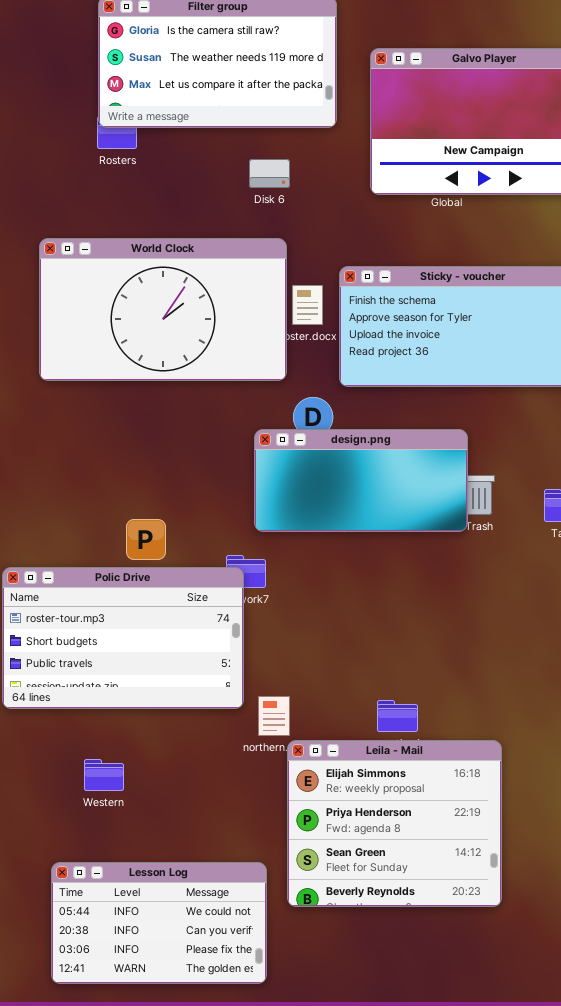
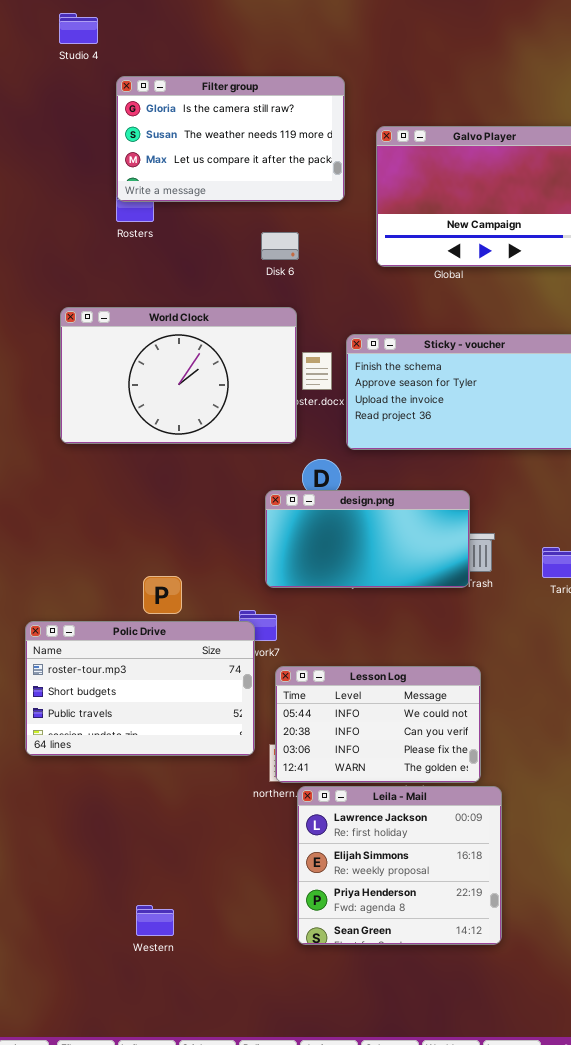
Leila - Mail: [287,740,502,907] -> [297,786,502,945], scrolled up 1 row
Western: [84,759,124,791] -> [136,905,174,936], moved
Lesson Log: [51,862,267,984] -> [275,666,481,783], moved

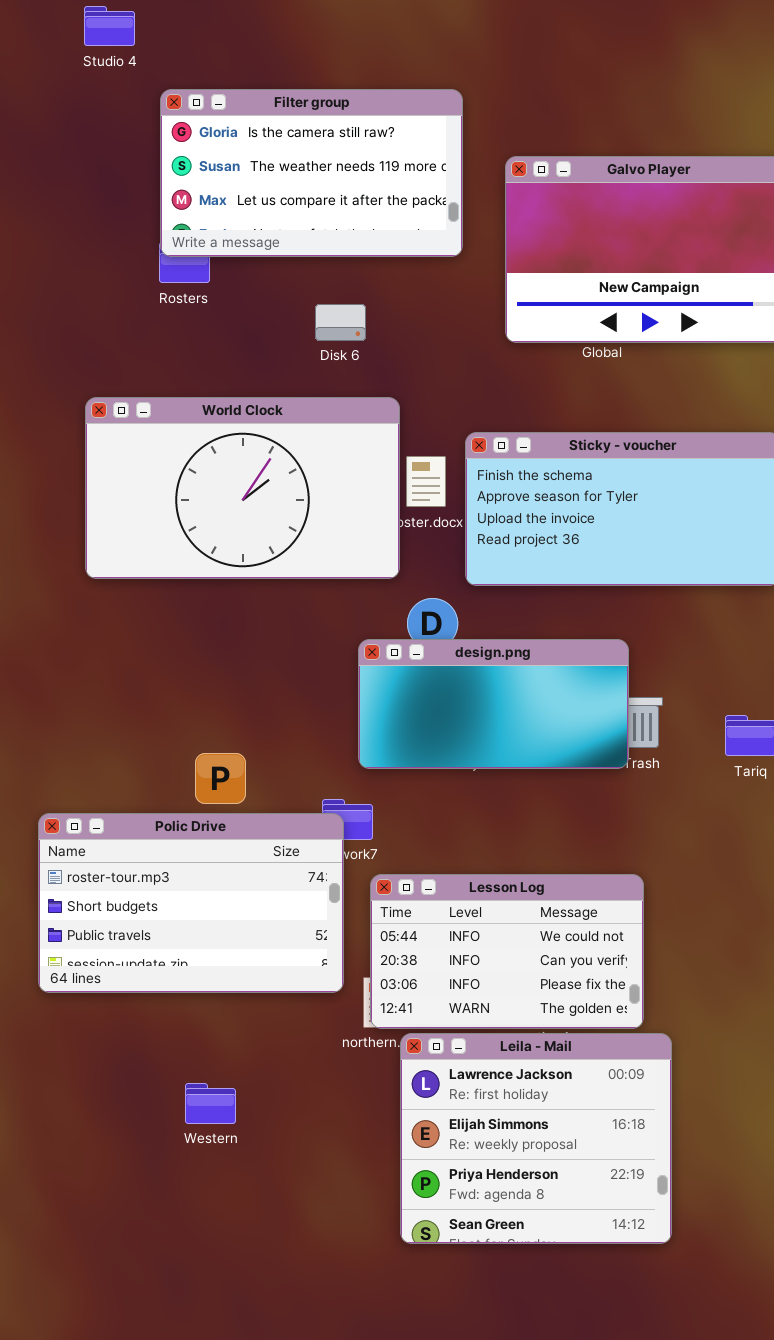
Disk 6: [261,232,299,260] -> [315,304,366,341], moved
Western: [136,905,174,936] -> [185,1083,236,1124], moved

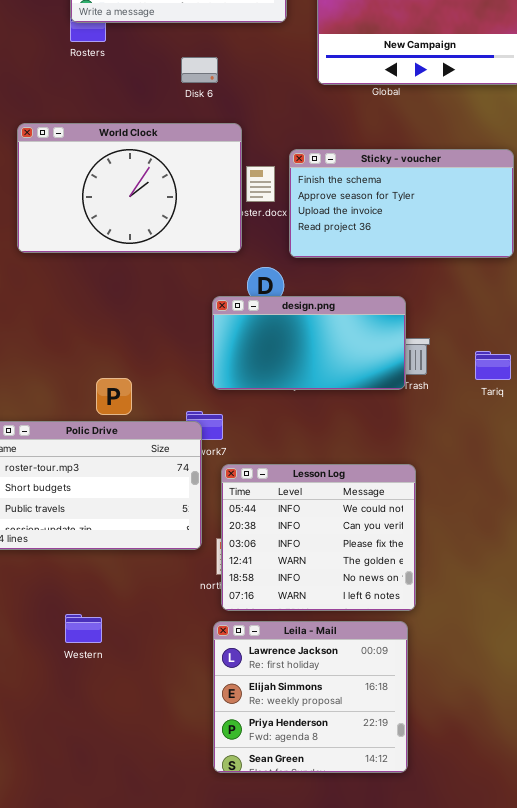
Lesson Log: [370,874,644,1029] -> [221,464,416,611], resized
Leila - Mail: [400,1033,672,1244] -> [213,621,408,773], moved
Western: [185,1083,236,1124] -> [65,614,102,643], moved

